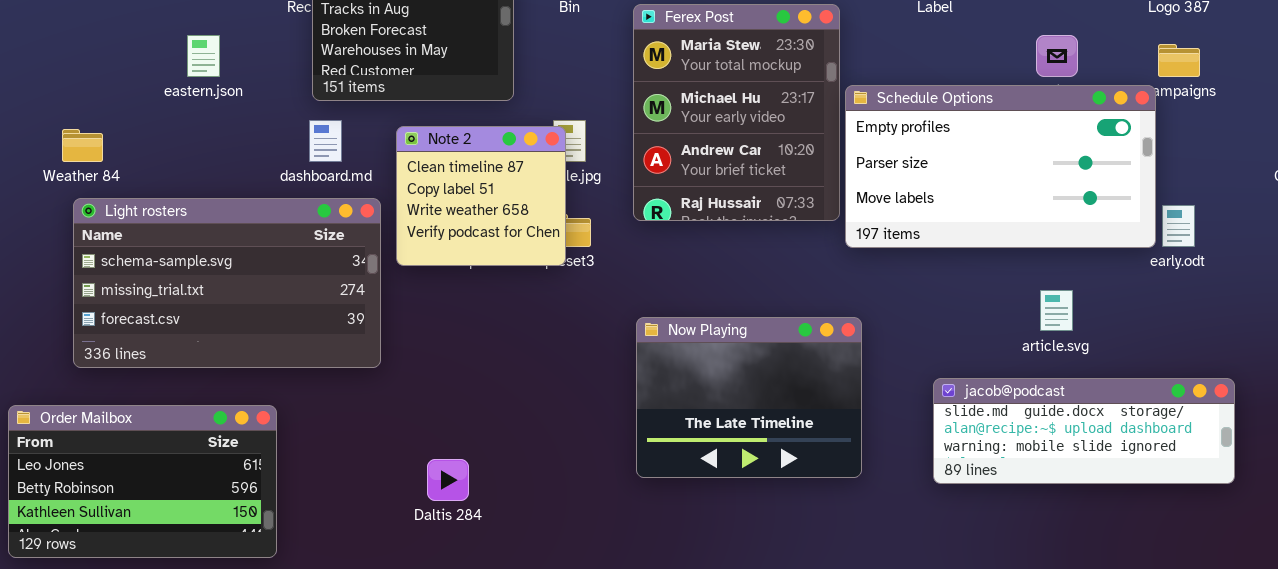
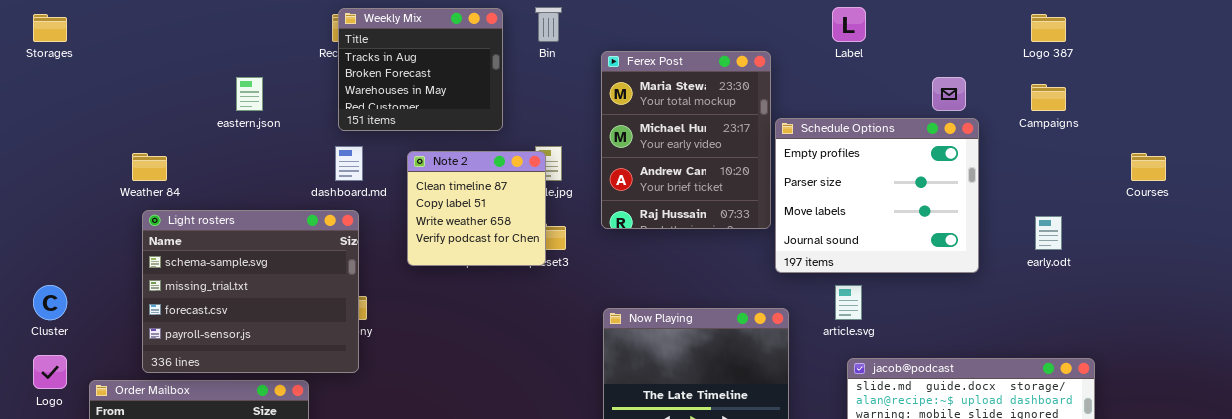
Schedule Options: [845,85,1156,248] -> [775,118,979,273], resized
Light rosters: [73,198,381,368] -> [142,210,359,373], resized
article.svg: [1040,290,1073,331] -> [835,285,862,320], moved

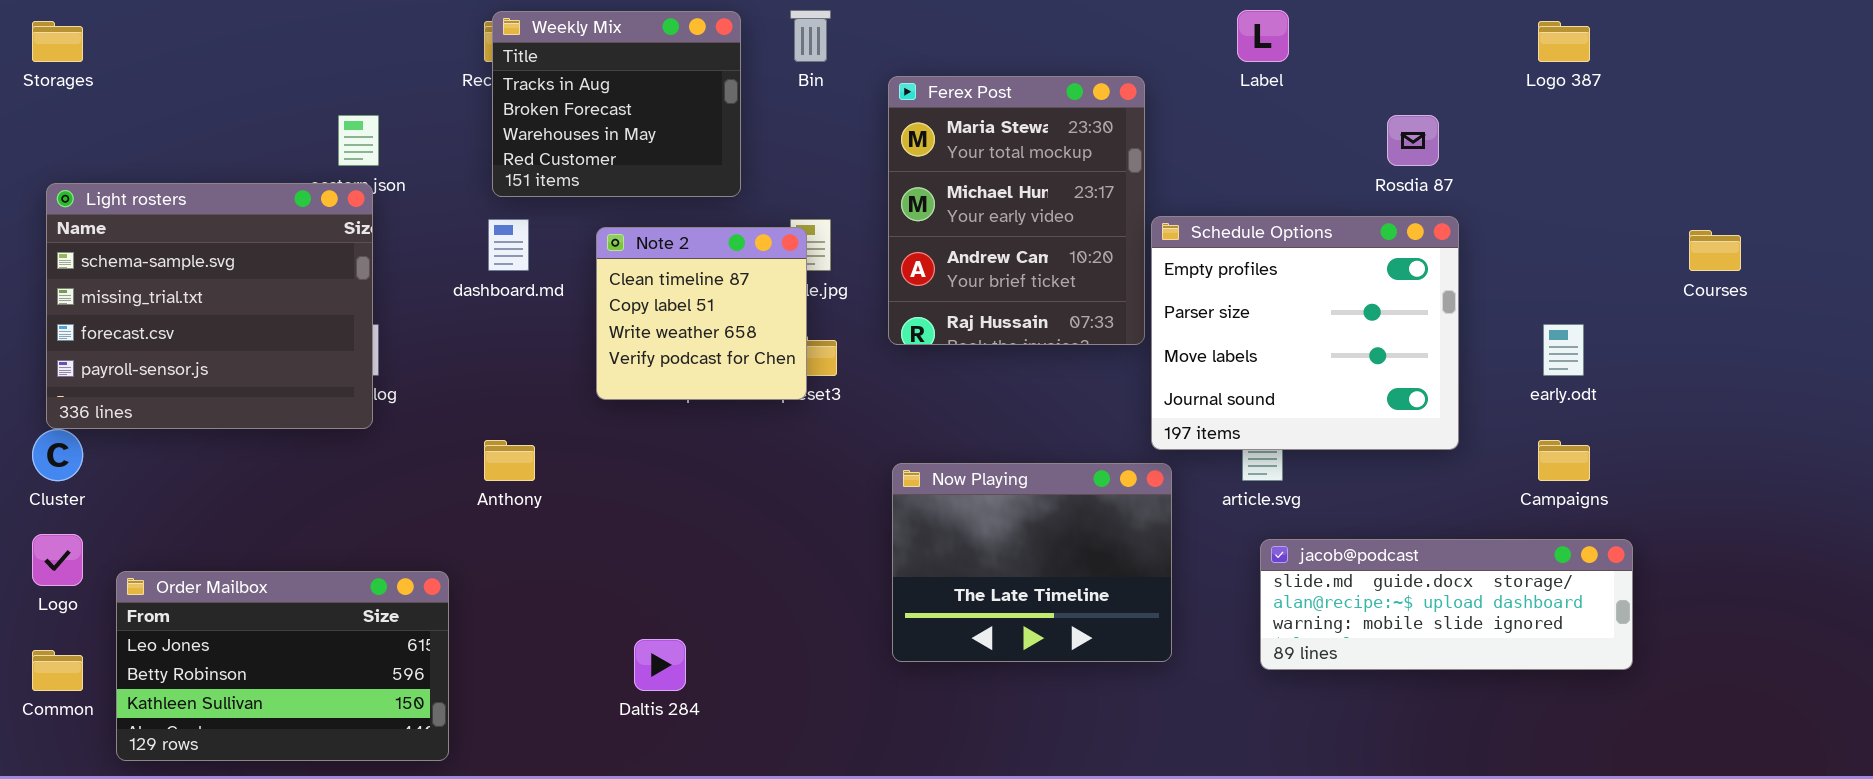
Campaigns: [1031,84,1066,111] -> [1538,440,1590,481], moved
Schedule Options: [775,118,979,273] -> [1151,216,1459,450], moved
Light rosters: [142,210,359,373] -> [46,183,373,429], moved

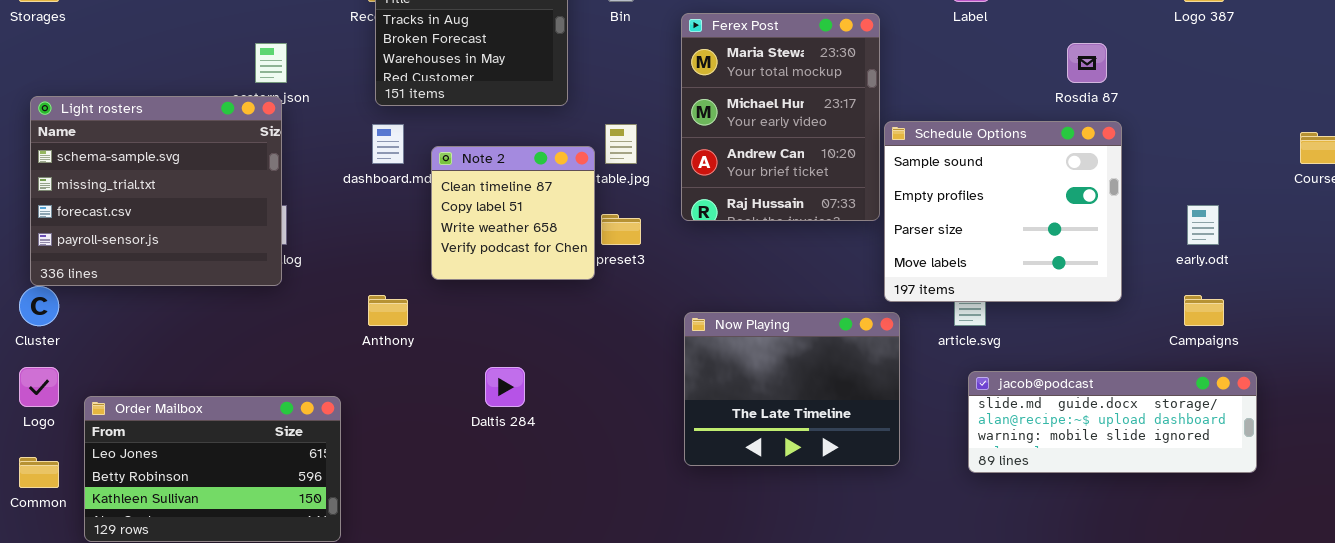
Schedule Options: [1151,216,1459,450] -> [884,121,1122,302], scrolled up 1 row
Note 2: [596,227,807,400] -> [431,146,595,280], moved
Daltis 284: [634,639,686,691] -> [485,367,525,407], moved

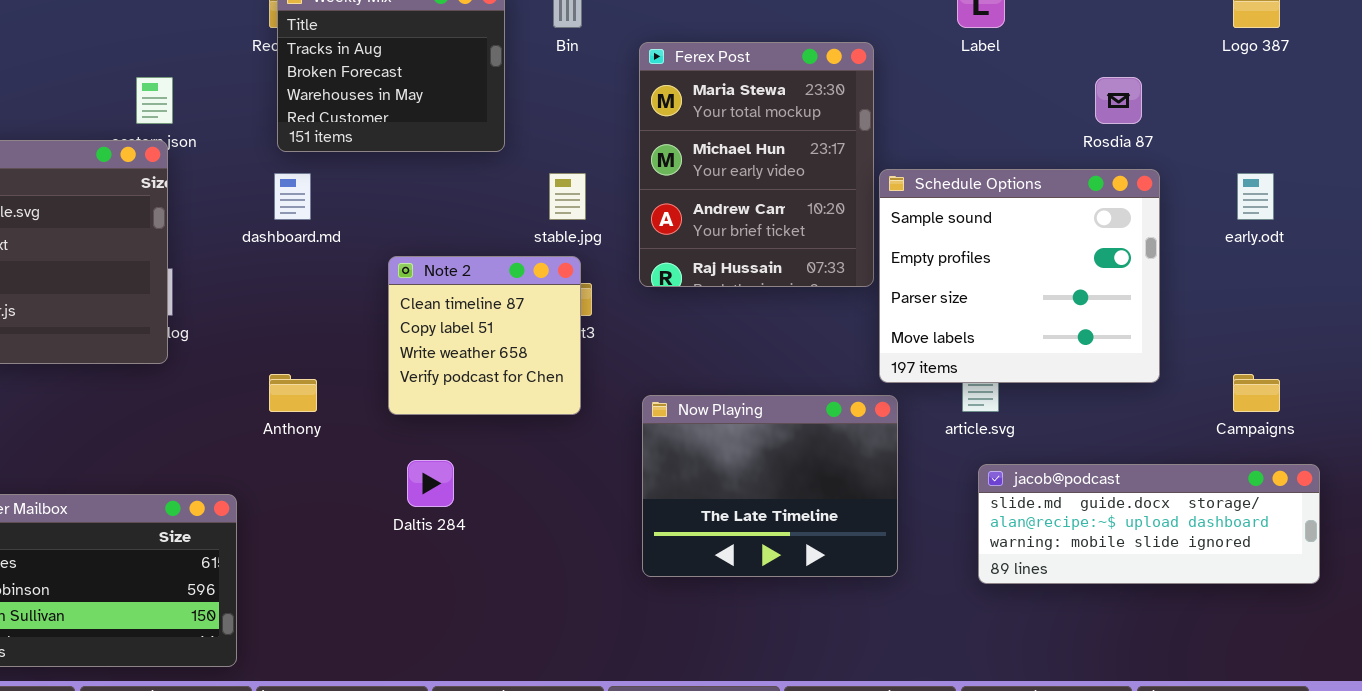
Note 2: [431,146,595,280] -> [388,256,581,415], moved
early.odt: [1187,205,1219,245] -> [1237,173,1274,220], moved

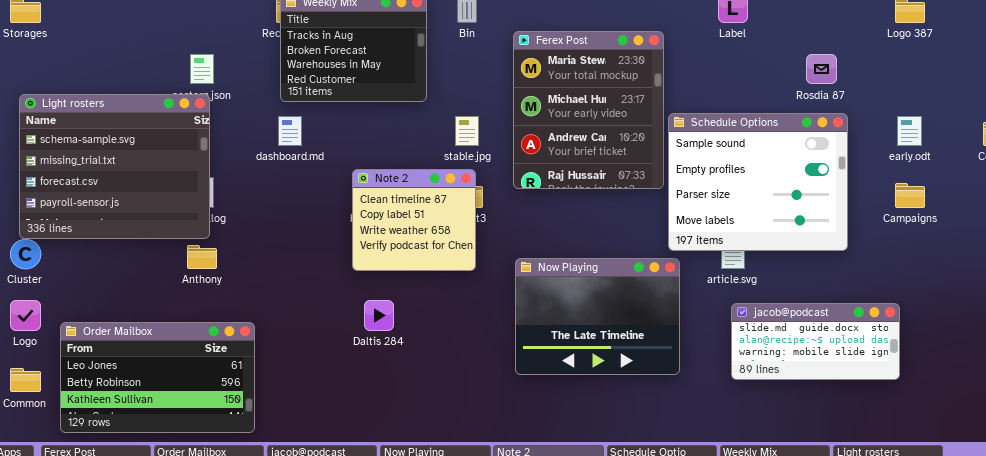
Anthony: [269,374,317,412] -> [187,245,217,269], moved
Campaigns: [1233,374,1280,412] -> [895,183,925,208], moved
jacob@podcast: [978,464,1320,584] -> [731,303,900,380], resized

